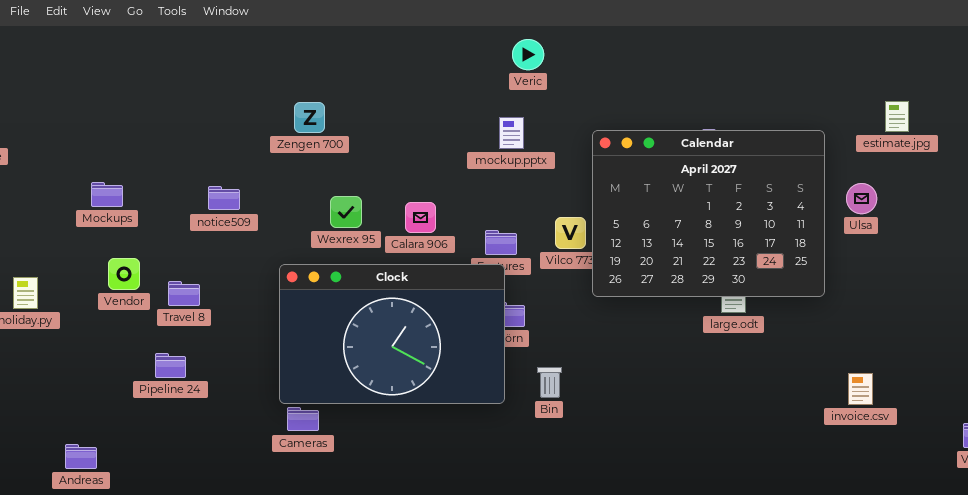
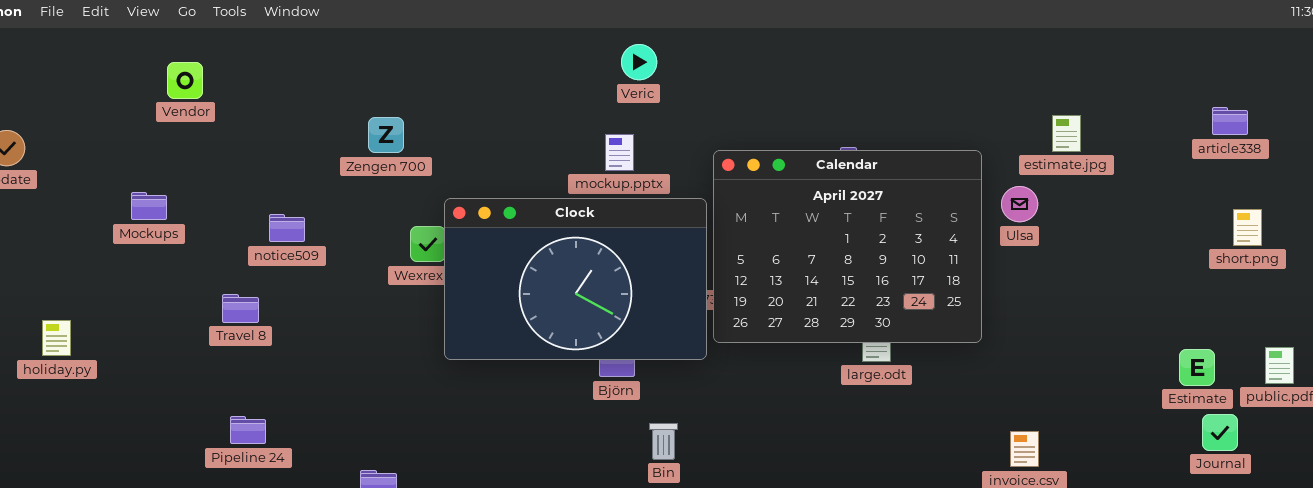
Mockups: [91,182,123,207] -> [131,192,167,220], moved
Ulsa: [846,183,877,214] -> [1001,186,1038,222], moved
Vendor: [108,258,140,290] -> [167,62,203,99], moved
Clock: [279,264,505,404] -> [444,198,707,360], moved
Travel 8: [168,281,200,306] -> [222,294,259,323], moved
Pipeline 24: [155,353,186,378] -> [230,416,266,444], moved

